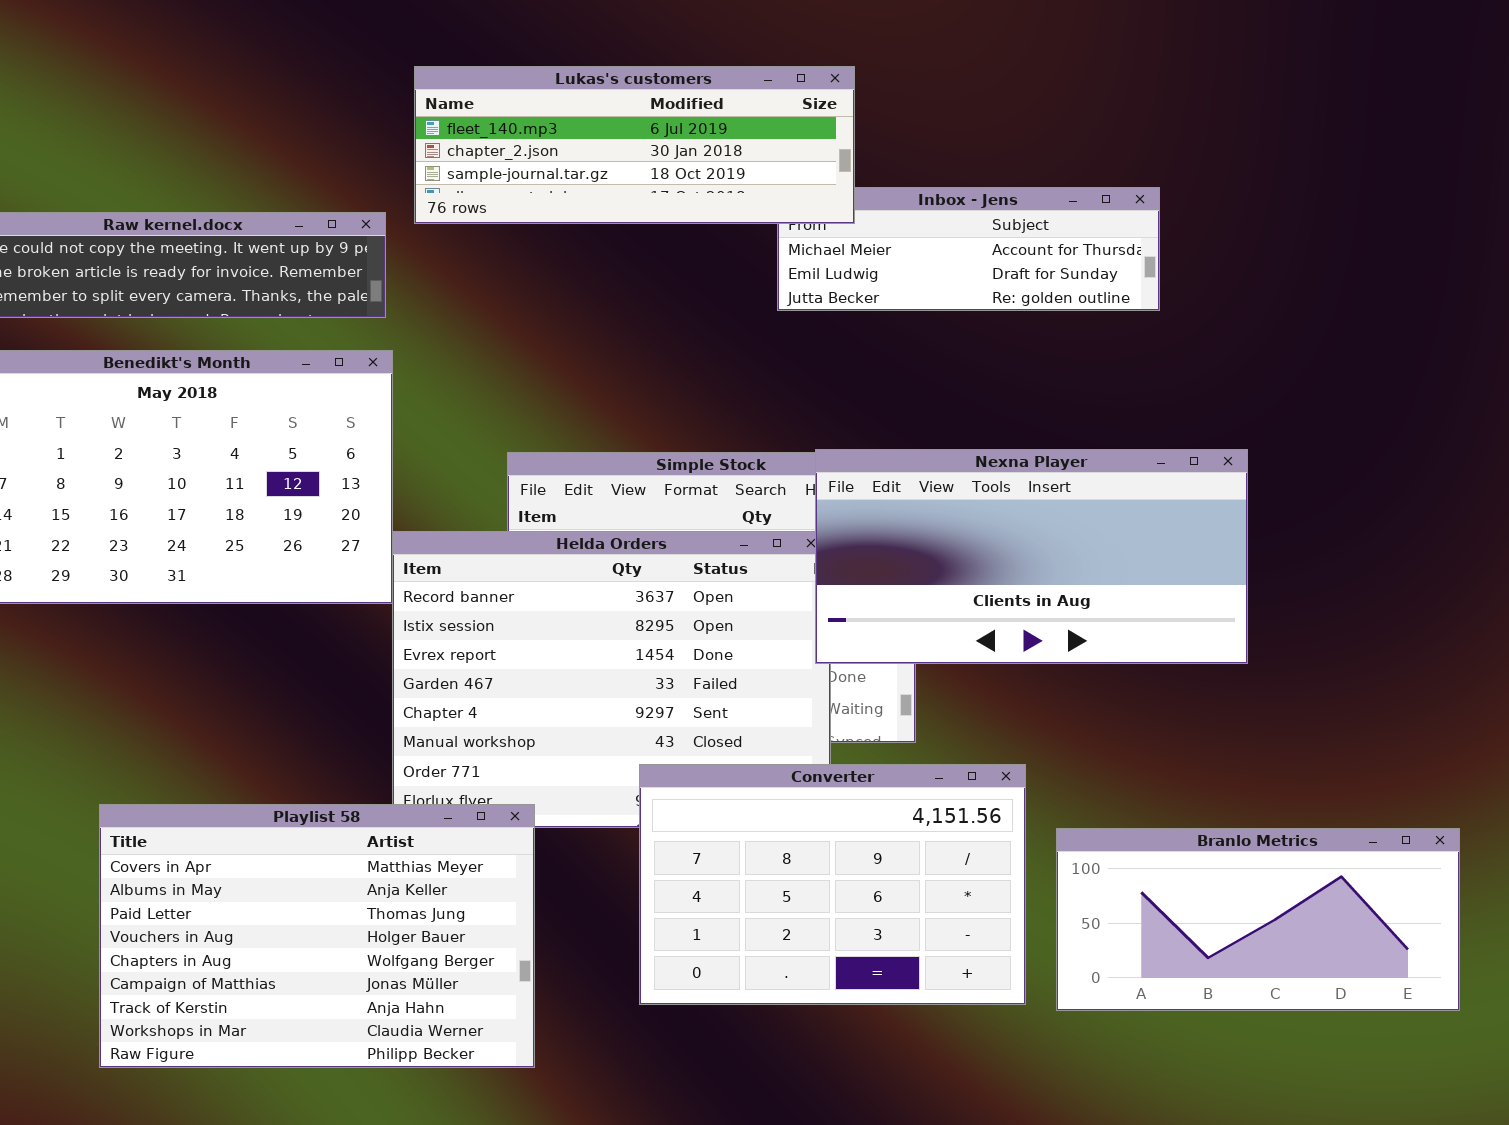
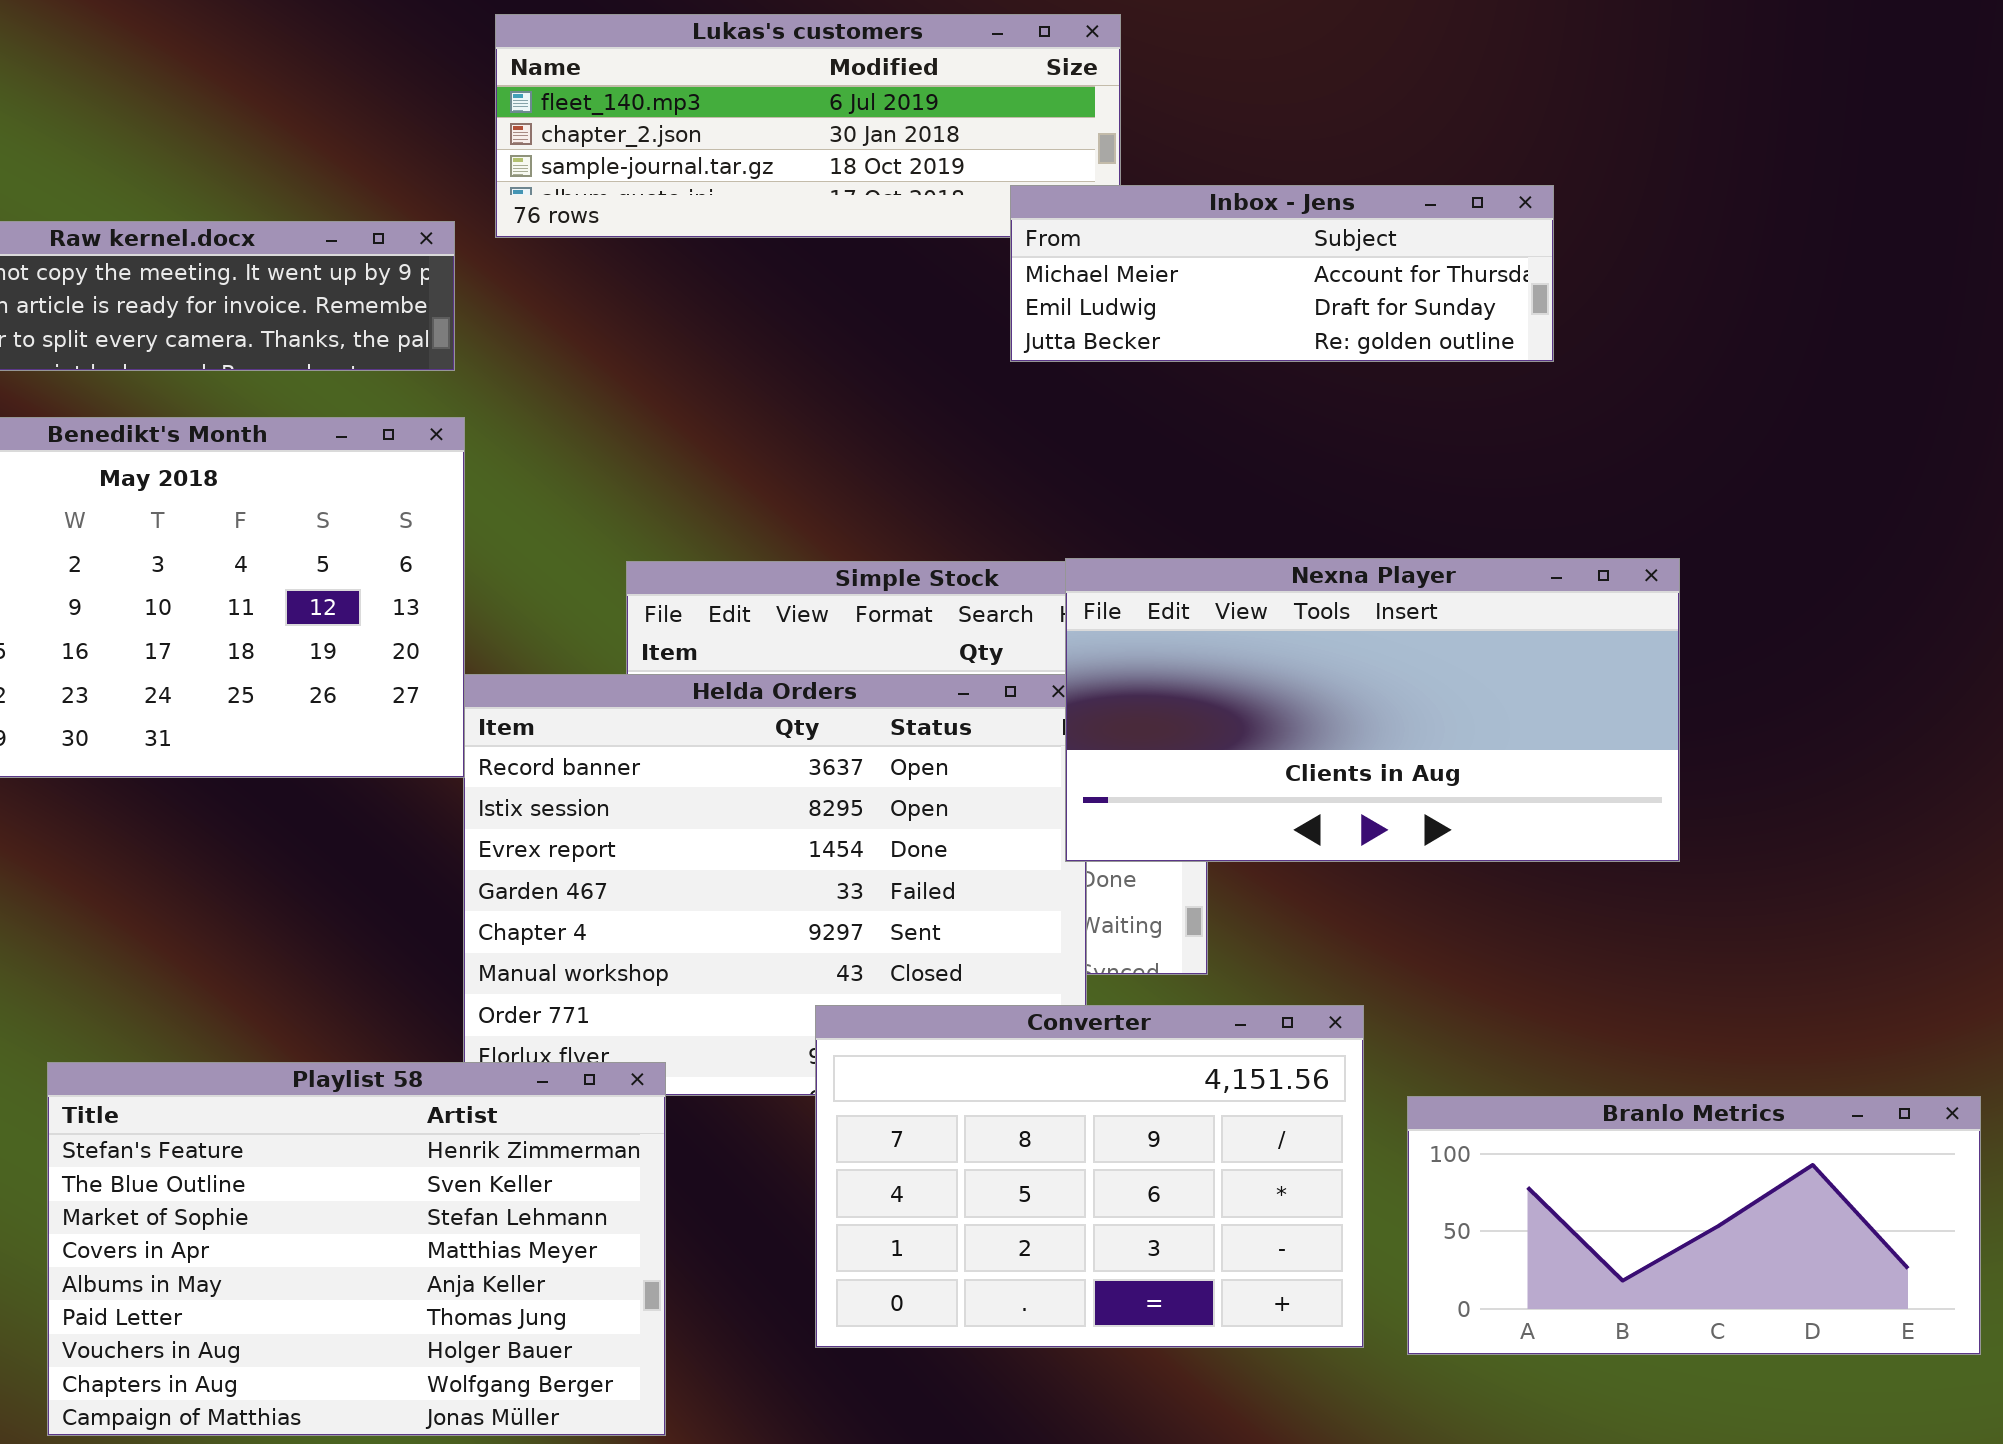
Inbox - Jens: [777,187,1160,311] -> [1010,185,1554,362], raised
Playlist 58: [99,804,535,1068] -> [47,1062,666,1436], scrolled up 3 rows

